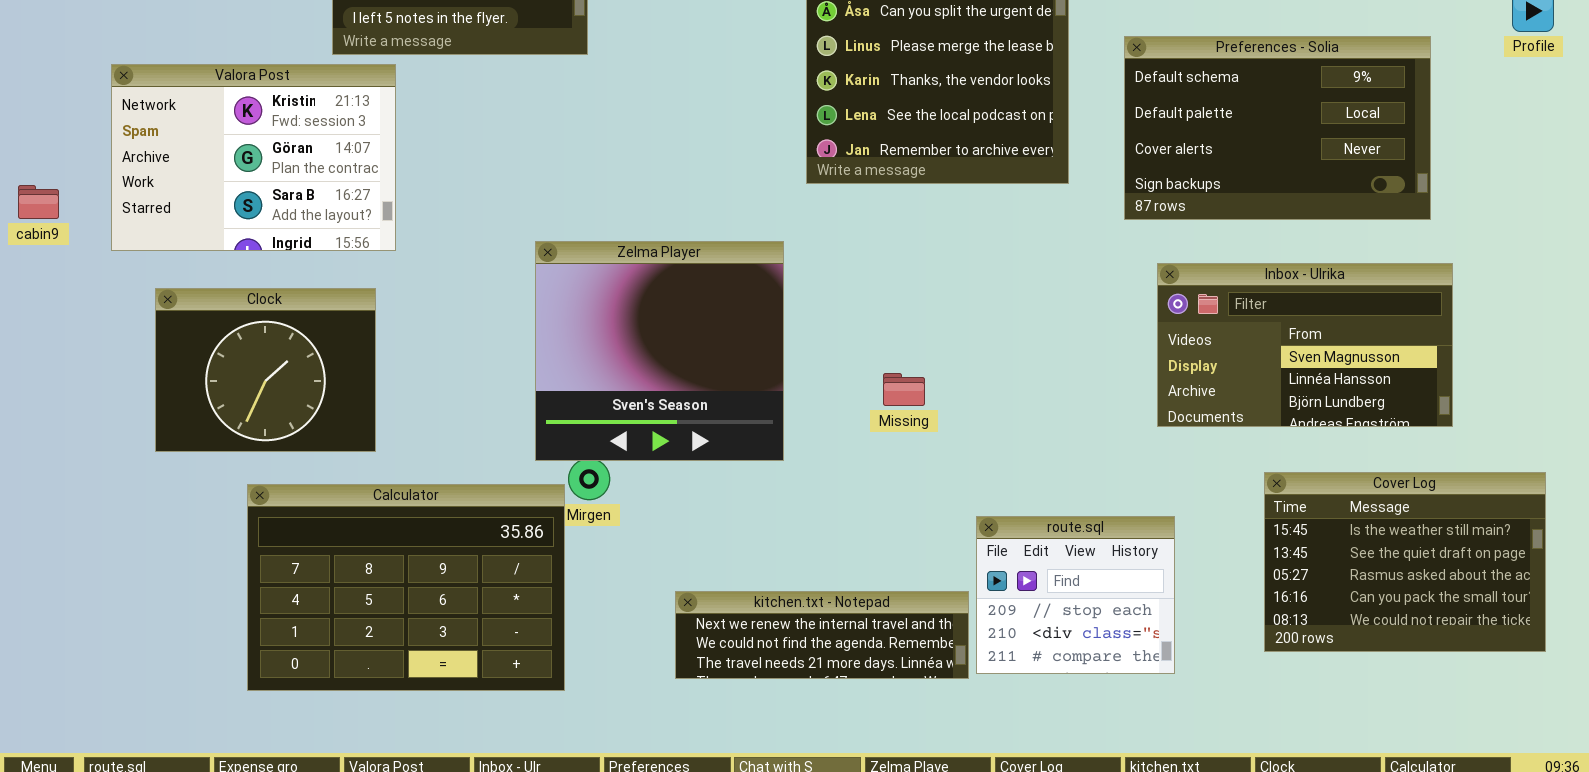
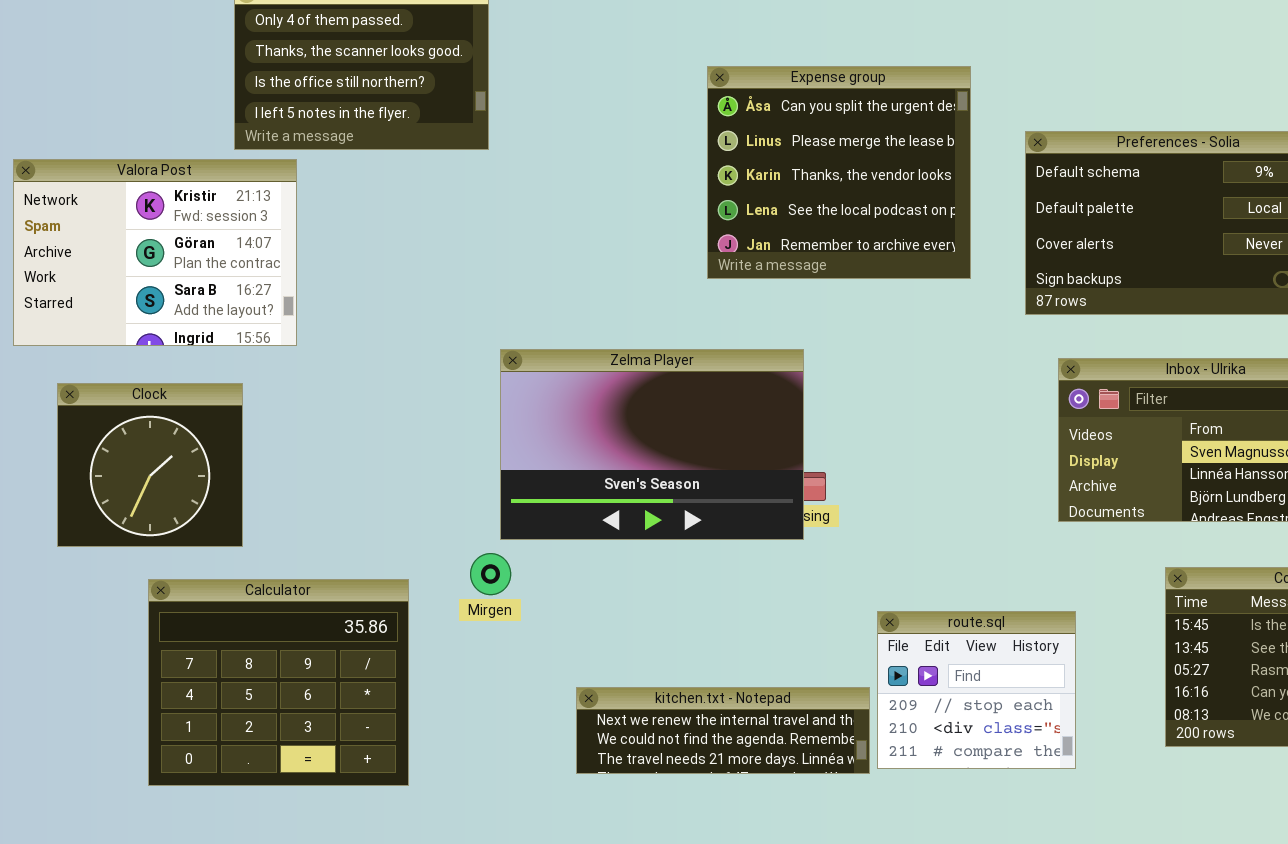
Zelma Player: [535,241,784,461] -> [500,349,804,540], moved, resized
Clock: [155,288,376,452] -> [57,383,243,547], resized
Calculator: [247,484,565,691] -> [148,579,409,786], resized

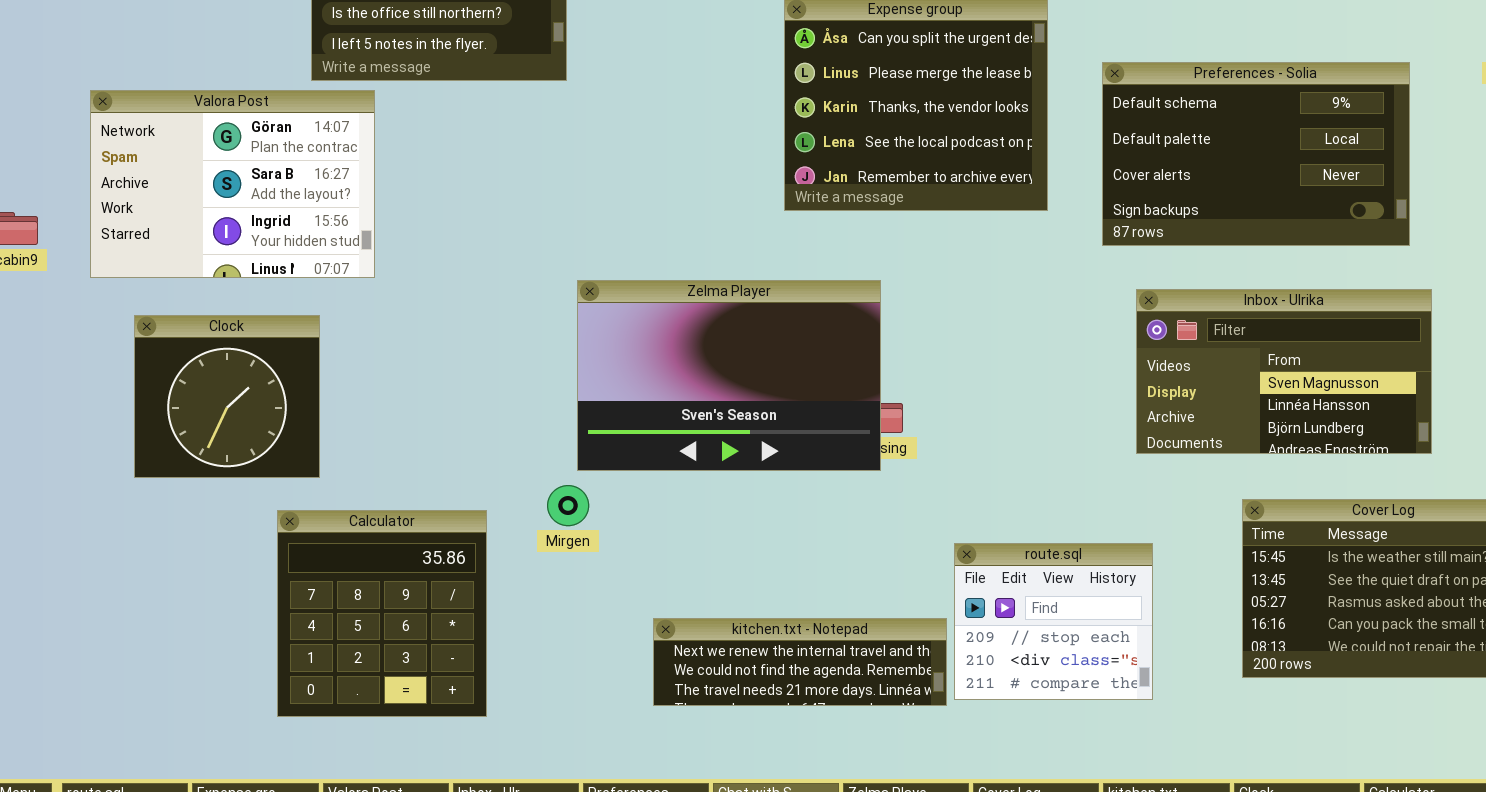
Valora Post: [13,159,297,346] -> [90,90,375,278], scrolled down 1 row
Calculator: [148,579,409,786] -> [277,510,487,717], resized

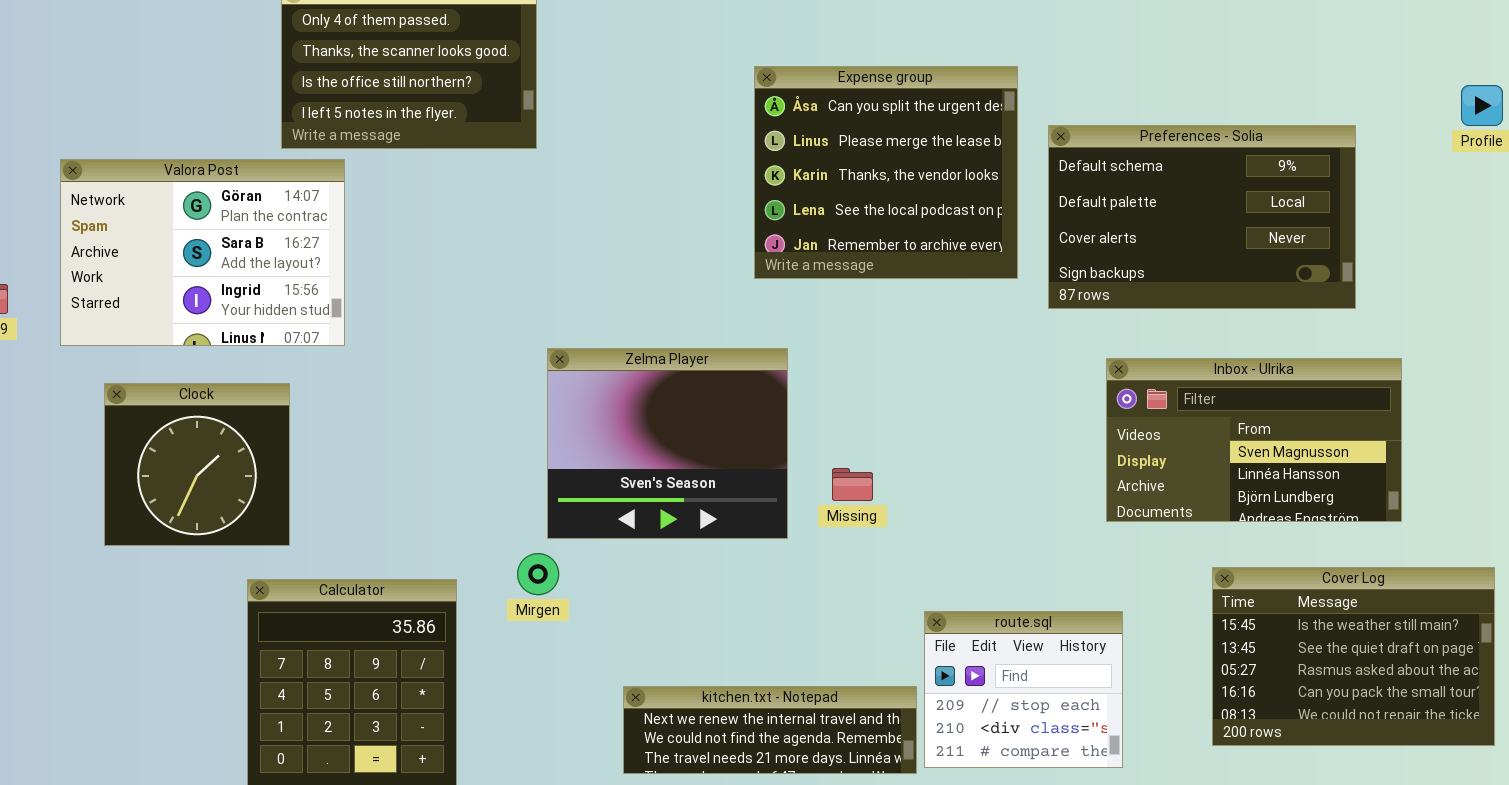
Preferences - Solia: [1102,62,1410,246] -> [1048,125,1356,309], moved
Zelma Player: [577,280,881,471] -> [547,348,788,539], resized

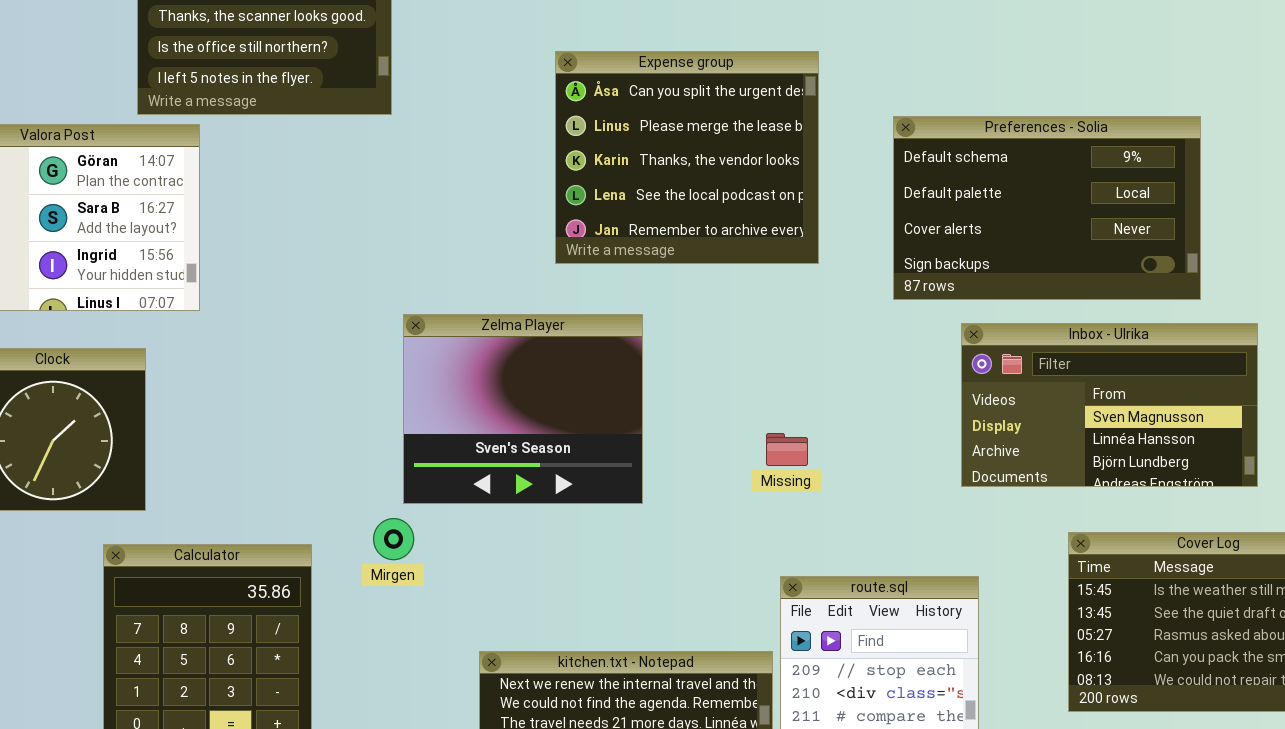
Expense group: [754,66,1018,279] -> [555,51,819,264], moved
Preferences - Solia: [1048,125,1356,309] -> [893,116,1201,300], moved
Missing: [832,468,873,501] -> [766,433,808,466], moved

